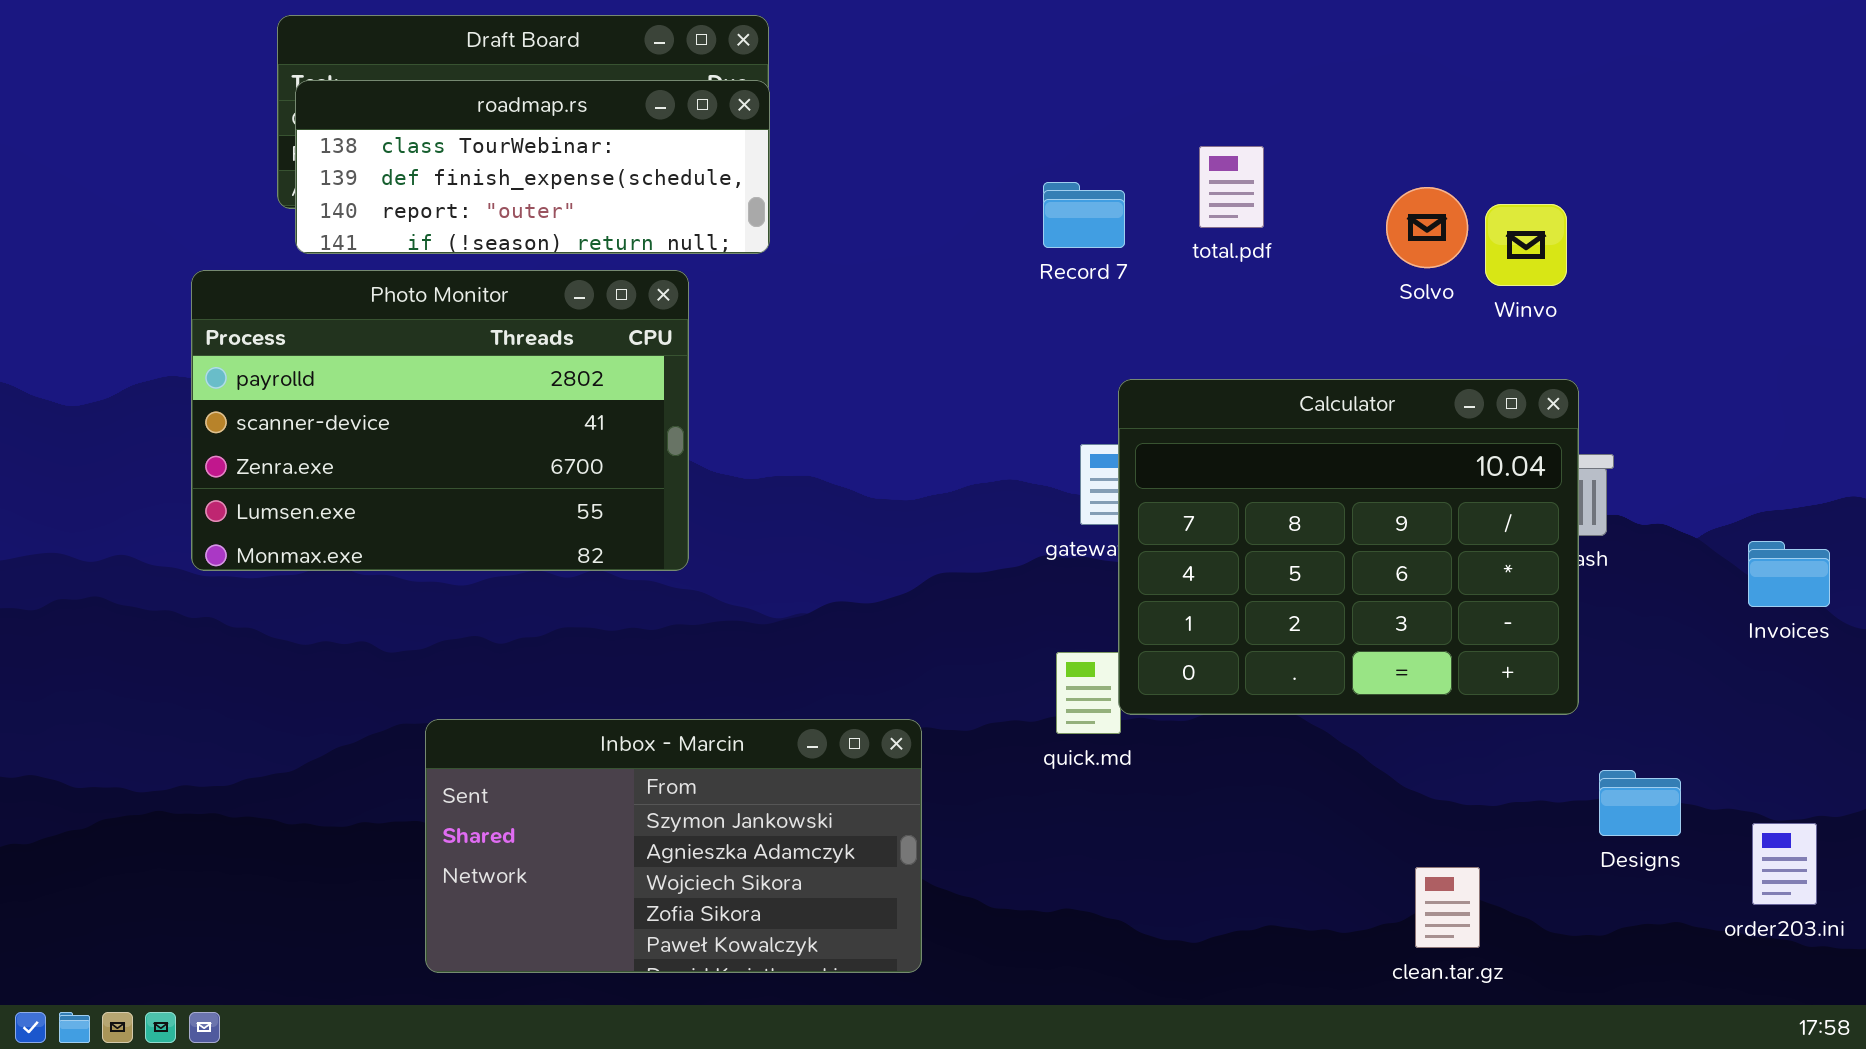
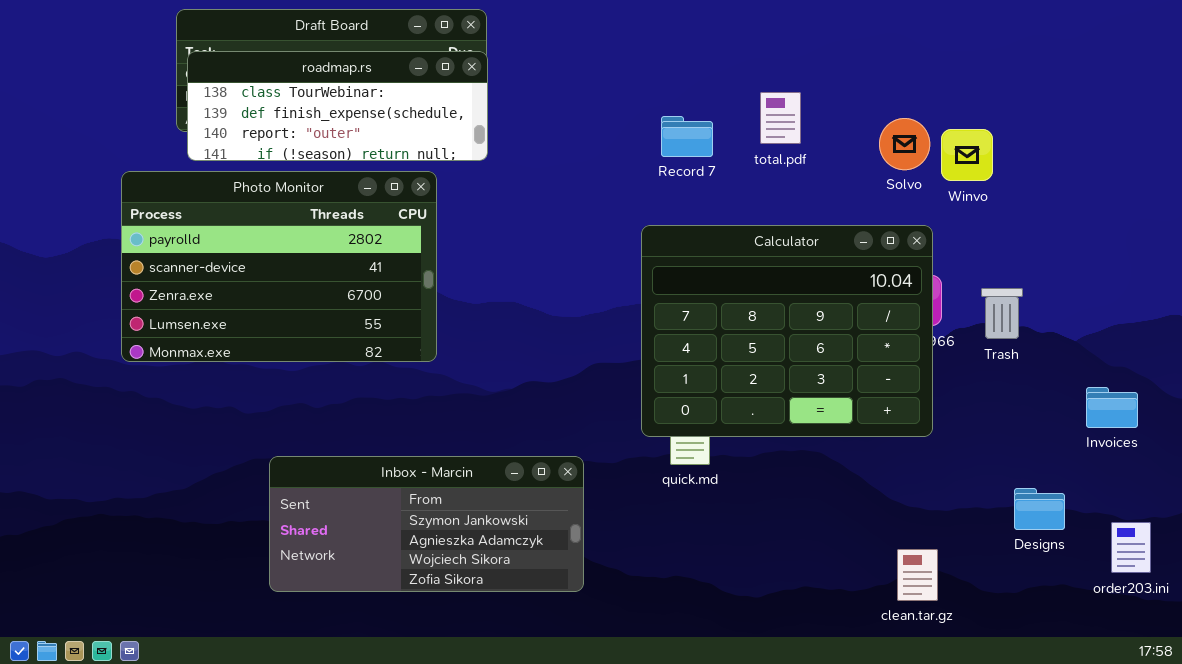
Calculator: [1118,379,1579,715] -> [641,225,933,437], moved
Invoices: [1748,541,1830,607] -> [1086,387,1138,428], moved
Inbox - Marcin: [425,719,922,973] -> [269,456,584,592], resized

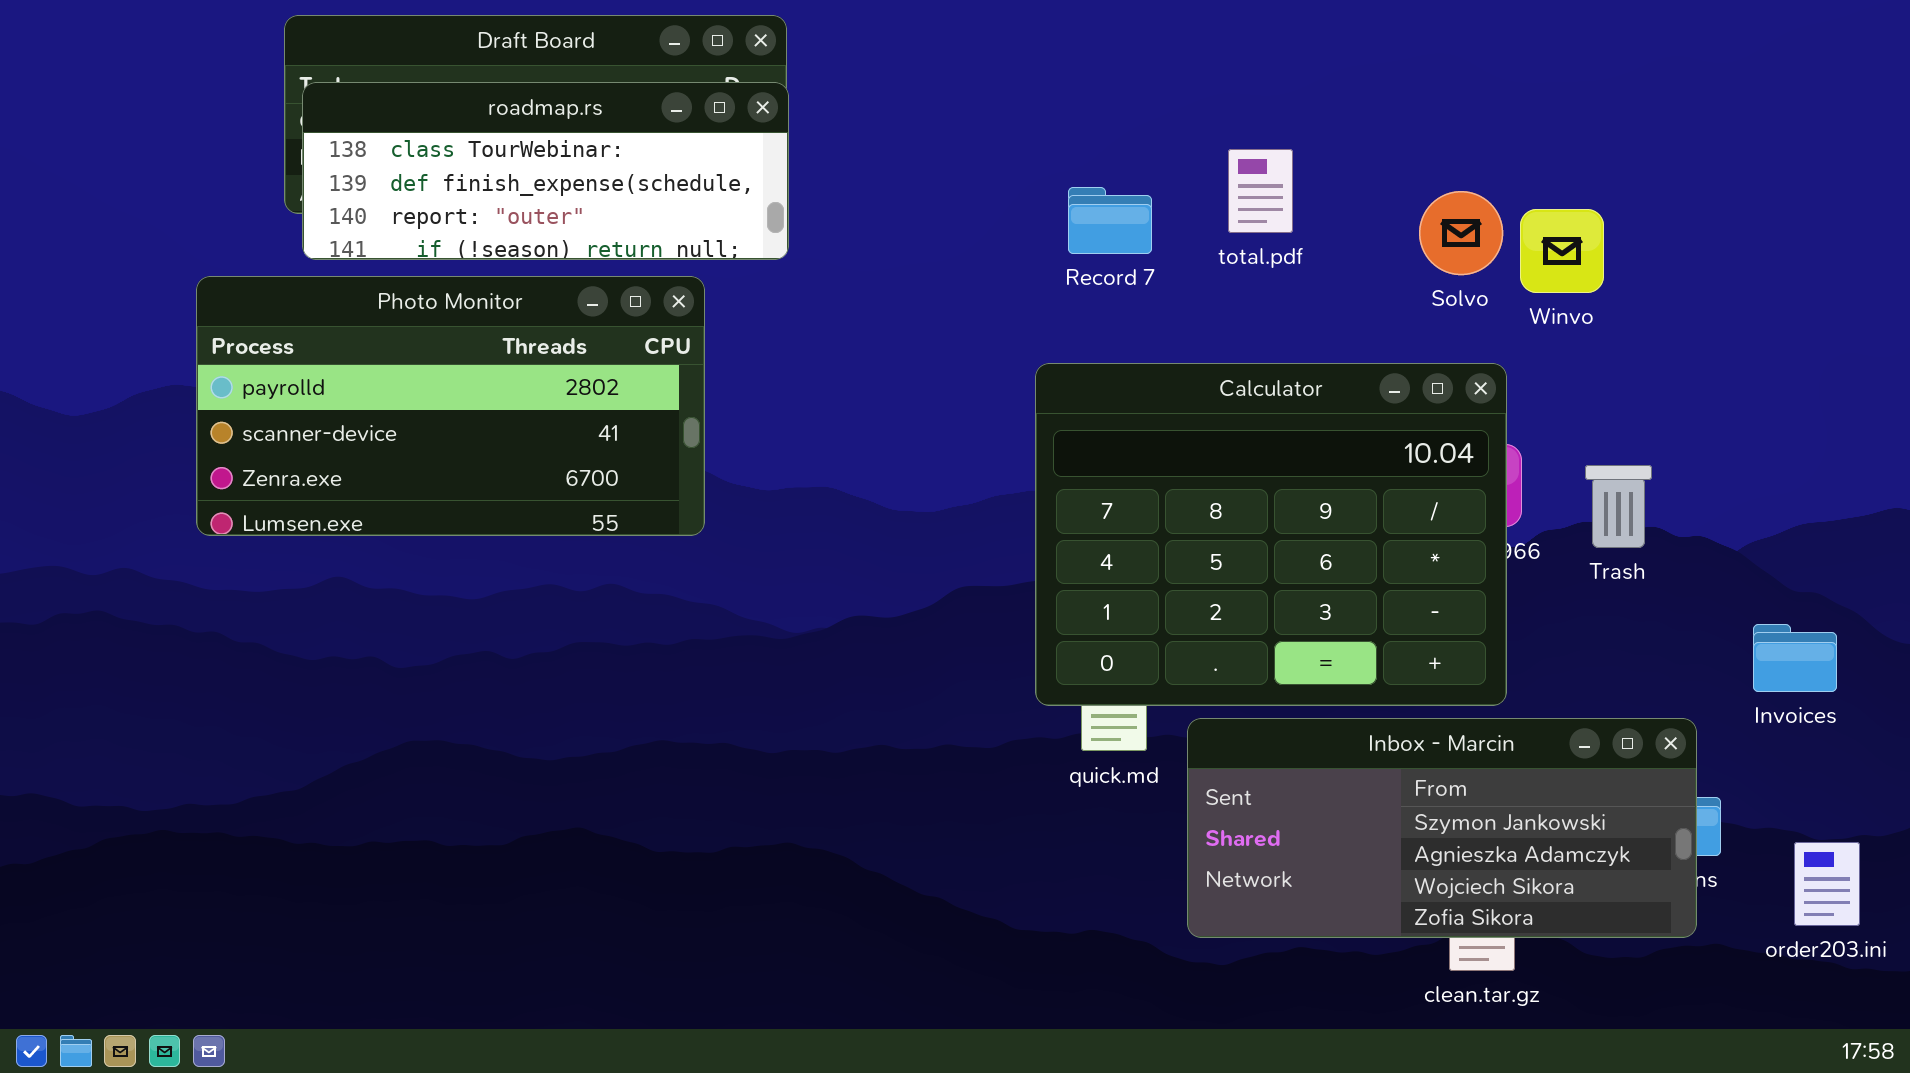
Photo Monitor: [121,171,437,362] -> [196,276,705,536], resized
Inbox - Marcin: [269,456,584,592] -> [1187,718,1697,938], moved

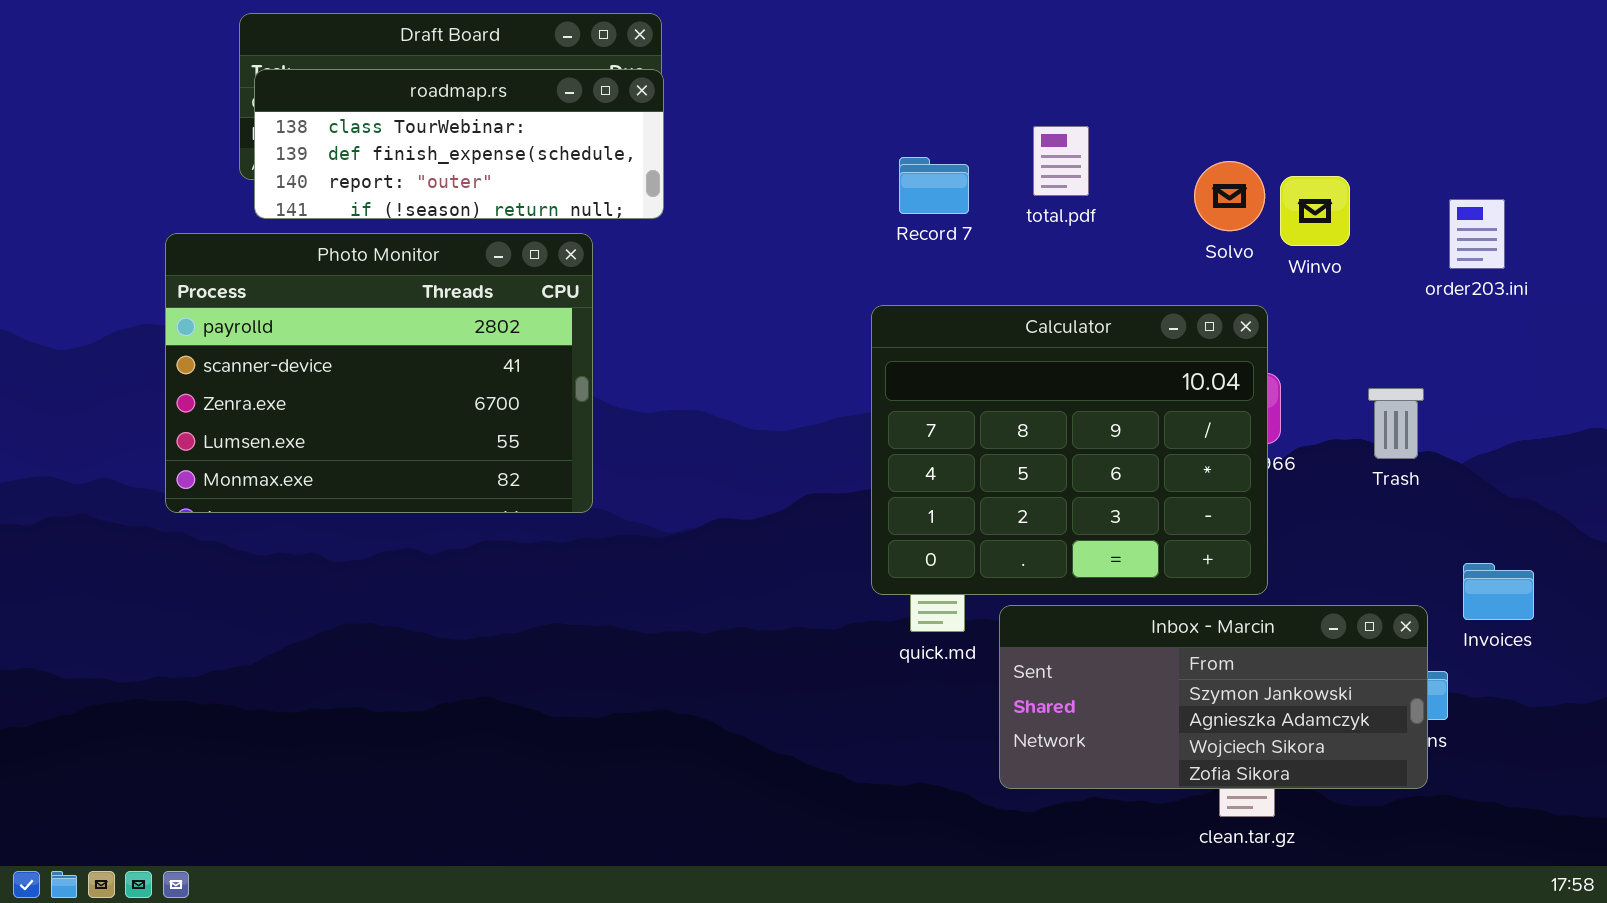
Photo Monitor: [196,276,705,536] -> [165,233,593,513], resized
Trash: [1585,465,1652,548] -> [1368,388,1424,459], moved
Invoices: [1753,624,1837,692] -> [1463,563,1534,620], moved
order203.ini: [1794,842,1860,926] -> [1449,199,1505,269], moved

